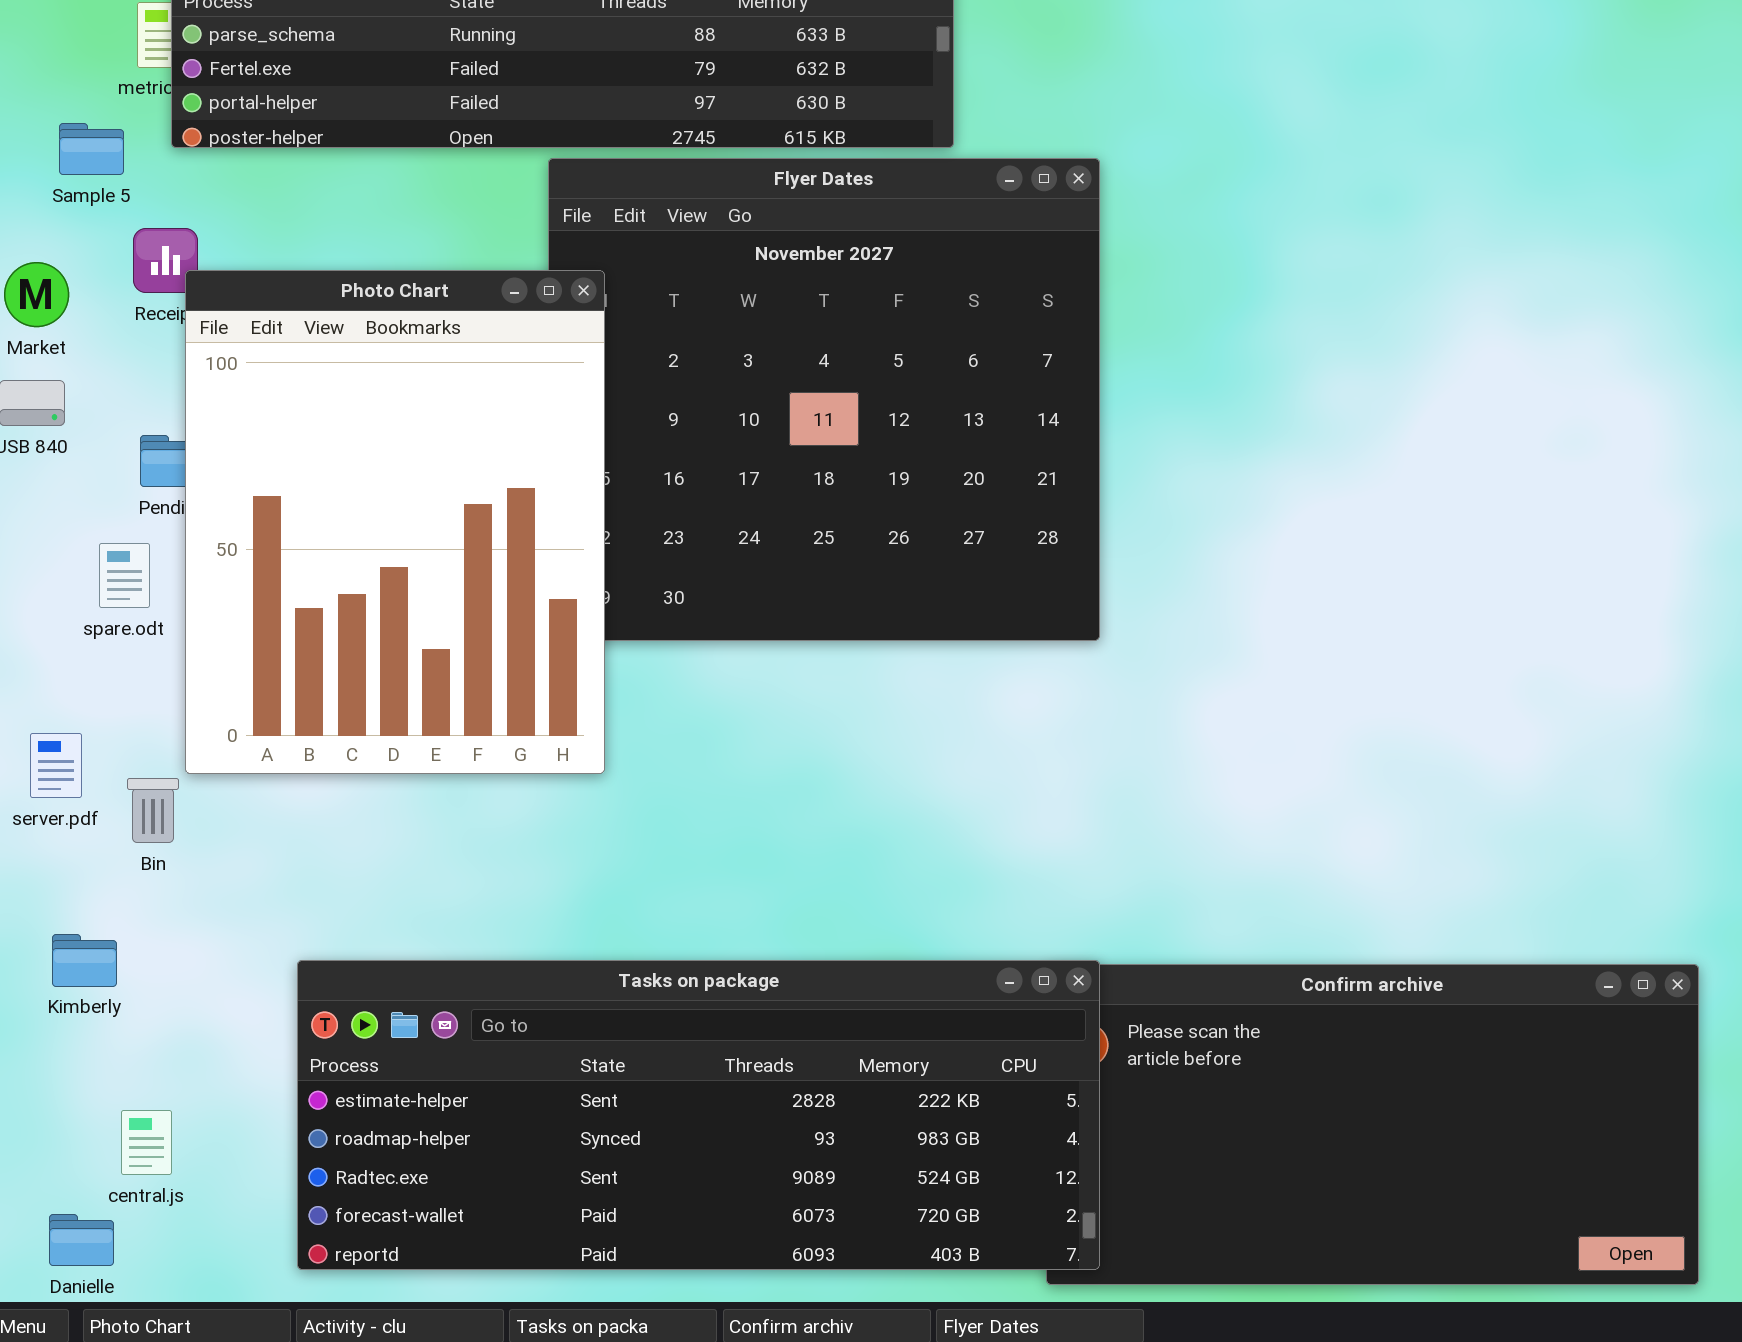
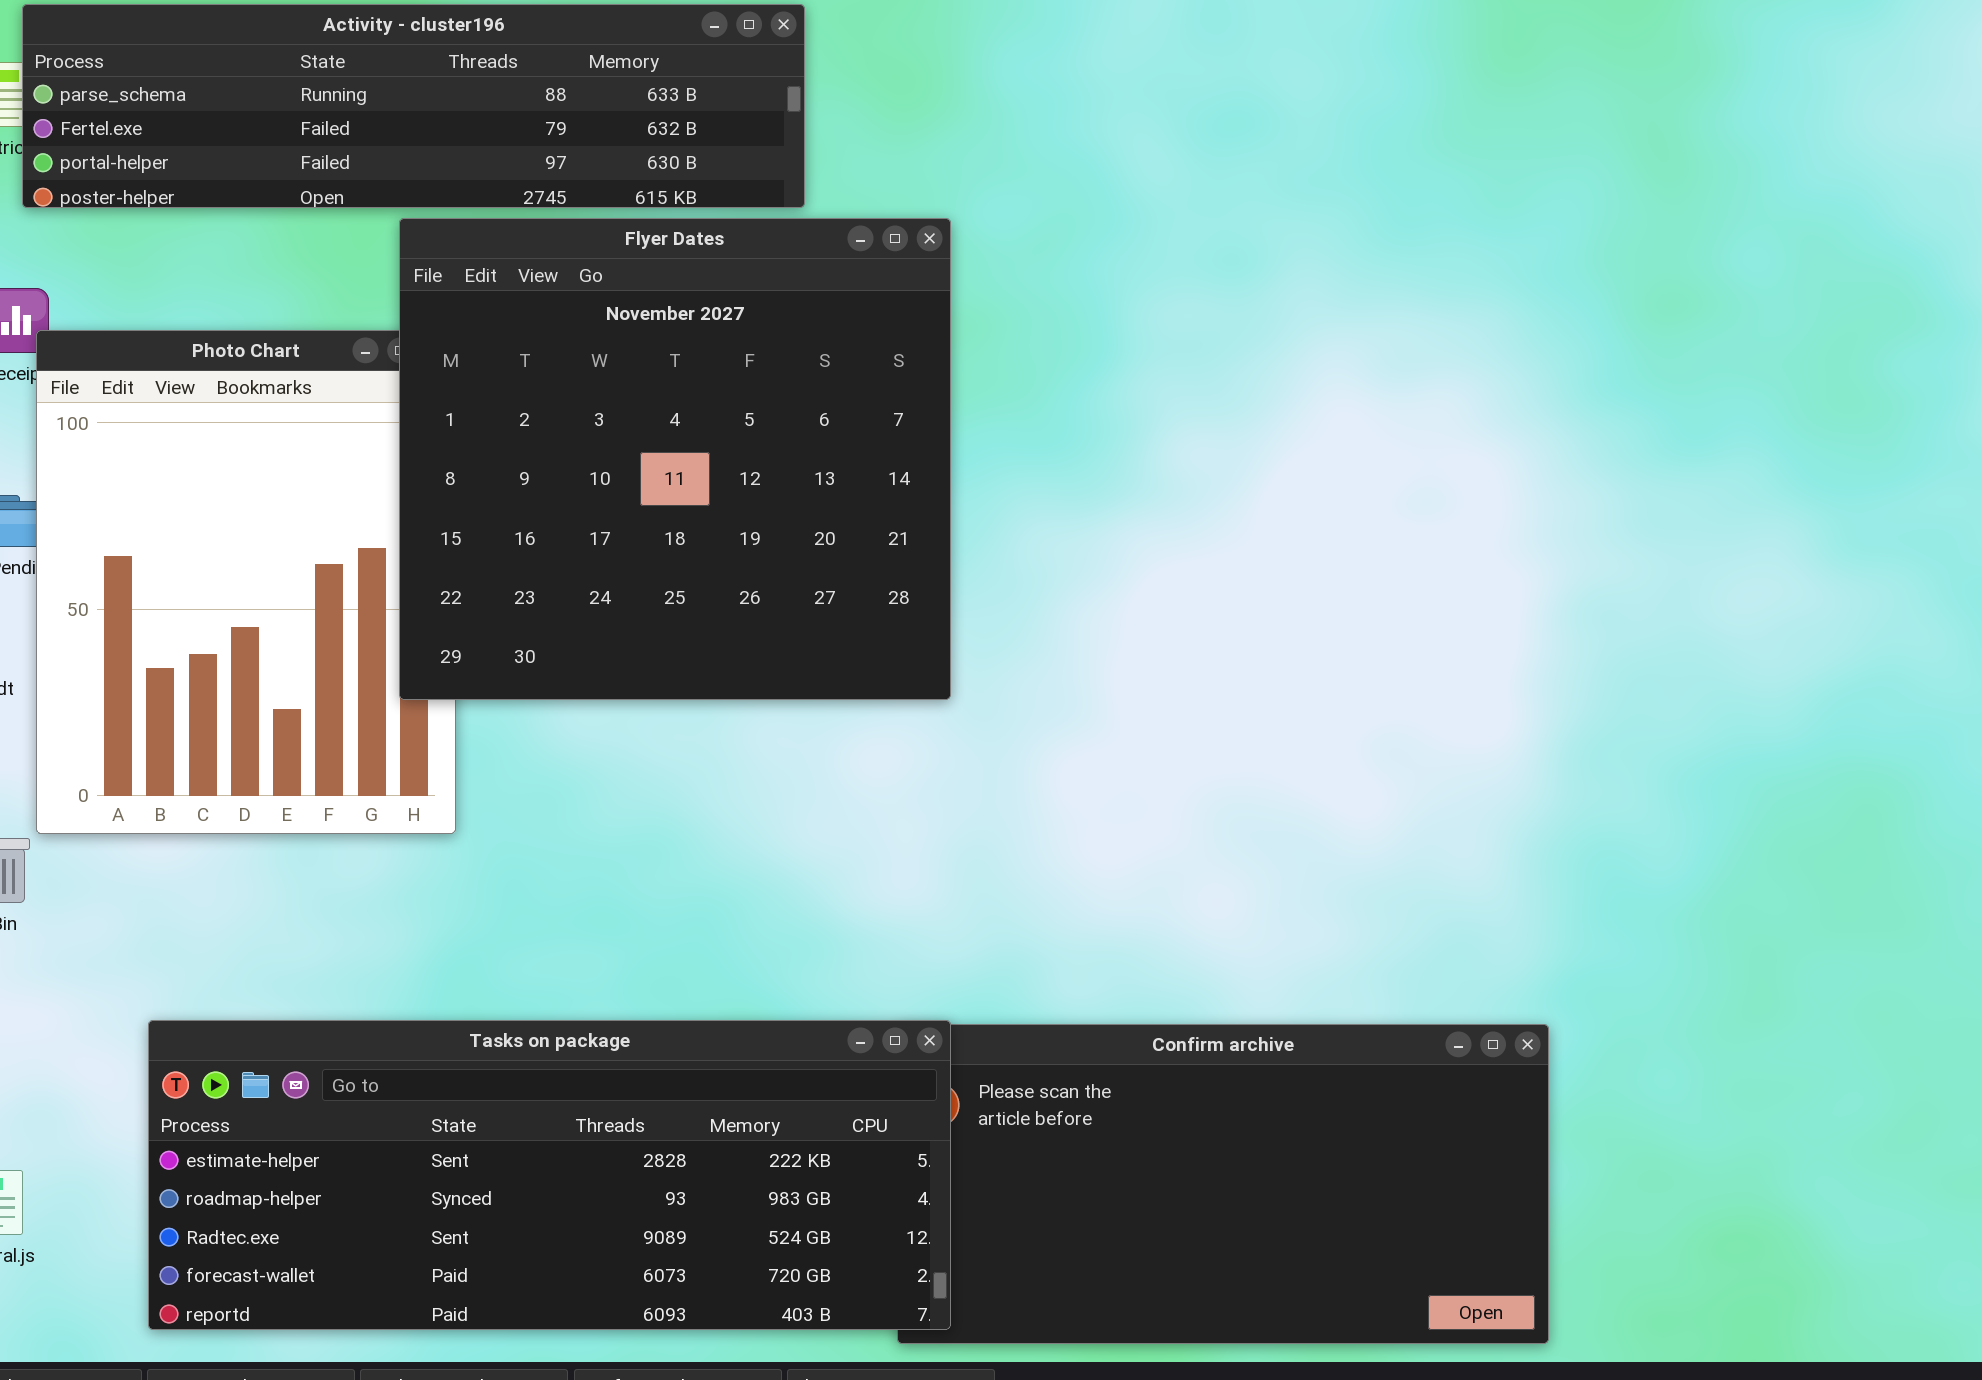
Flyer Dates: [548,158,1100,641] -> [399,218,951,700], raised

